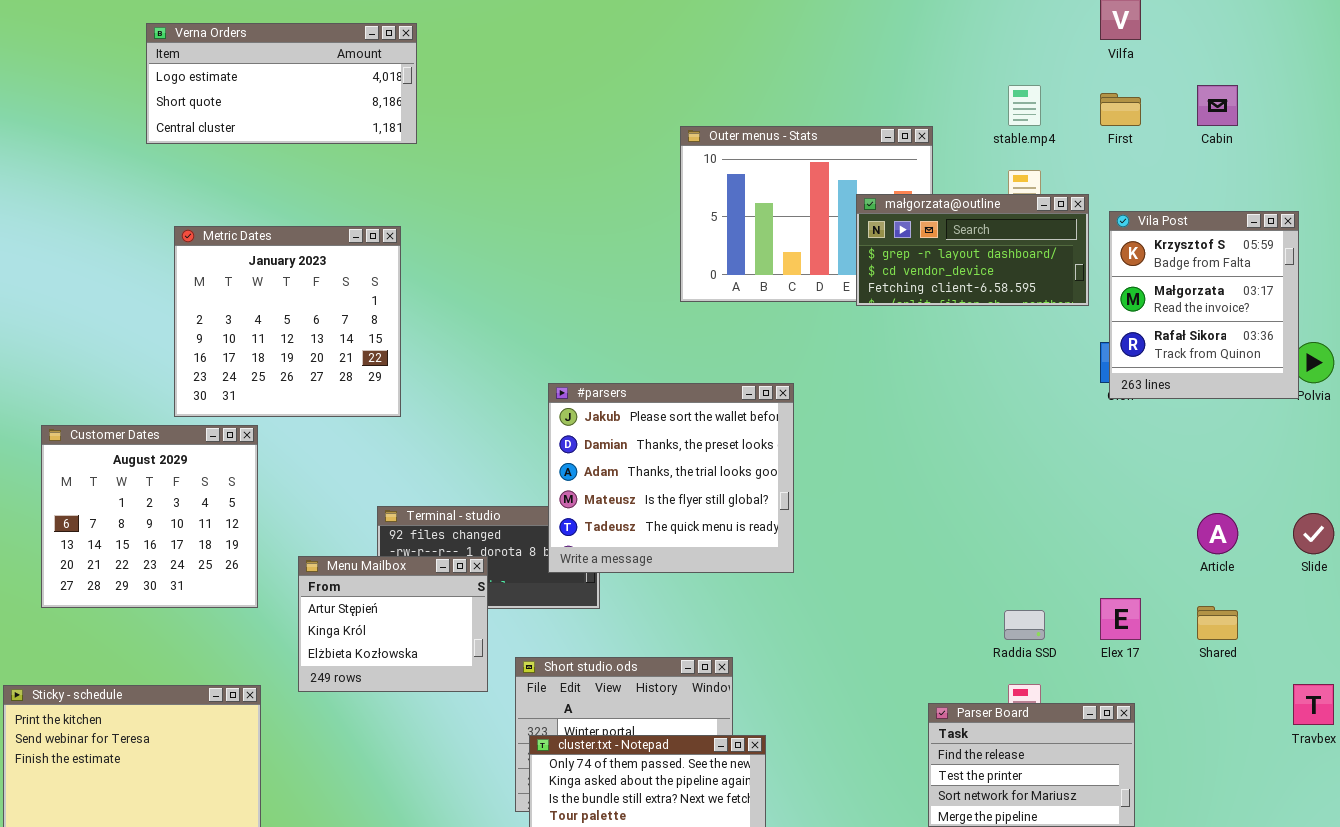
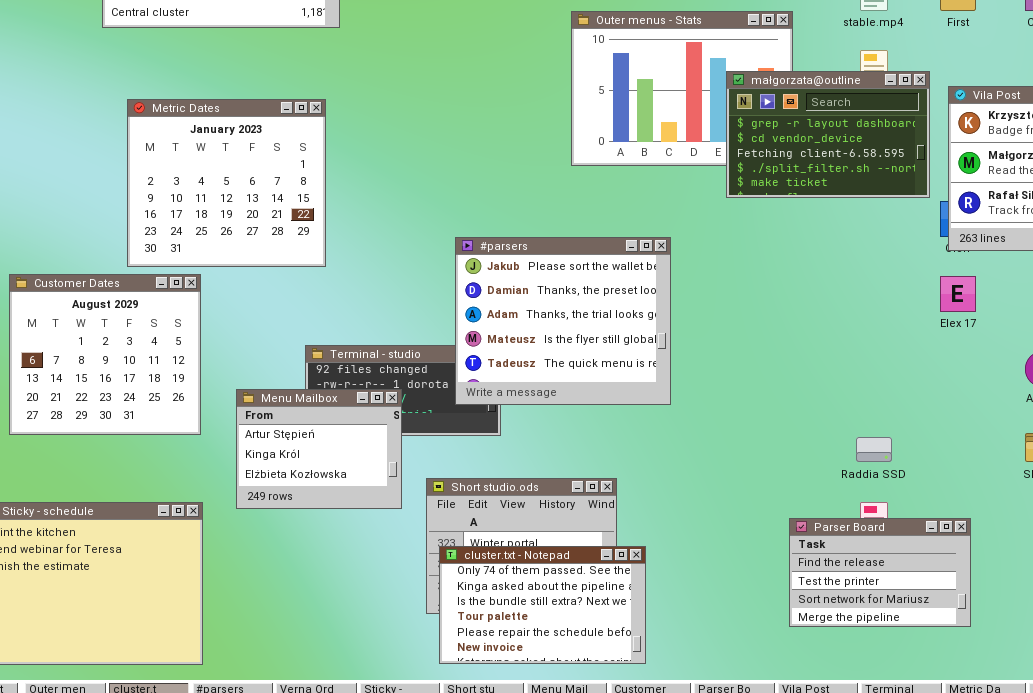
małgorzata@outline: [856,194,1089,306] -> [726,71,930,198], resized
Elex 17: [1100,598,1141,640] -> [940,276,976,312], moved

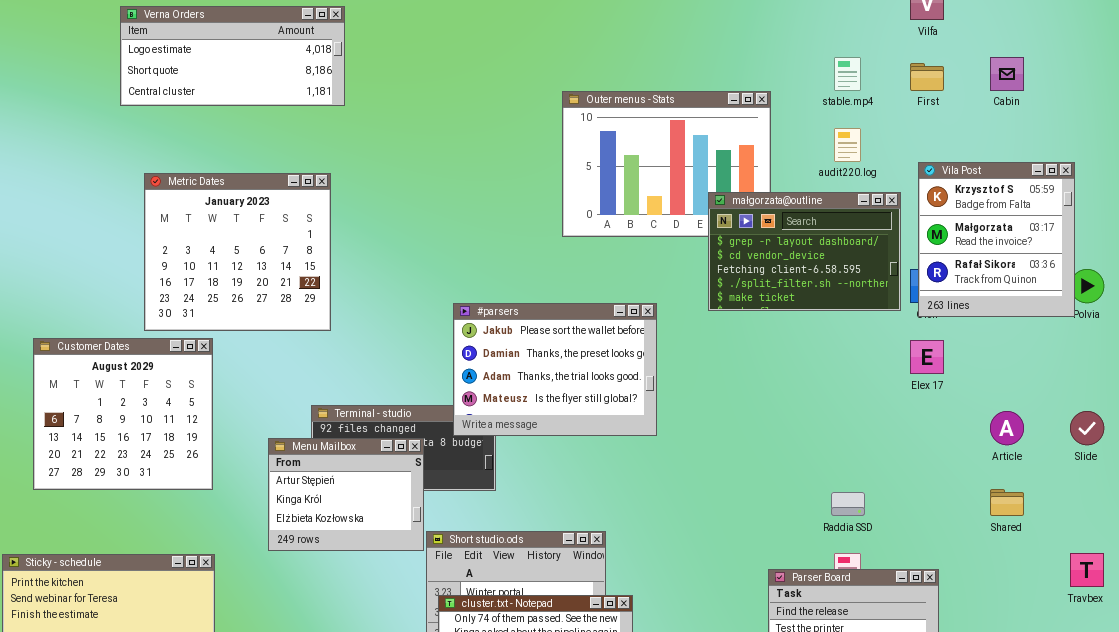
małgorzata@outline: [726,71,930,198] -> [708,192,901,311], moved
#parsers: [455,237,671,405] -> [453,303,657,436], resized
Menu Mailbox: [236,389,402,509] -> [268,438,424,551], moved

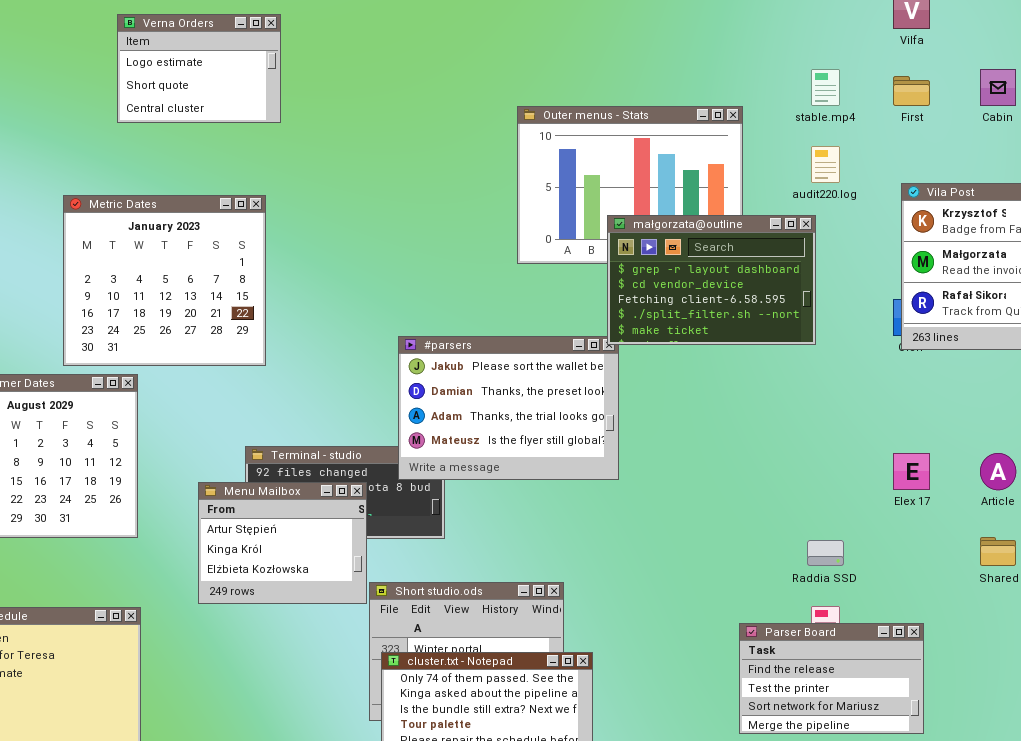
Verna Orders: [120,6,345,106] -> [117,14,281,123], resized
małgorzata@outline: [708,192,901,311] -> [607,215,816,345], moved
Elex 17: [910,340,944,374] -> [893,453,930,490], moved

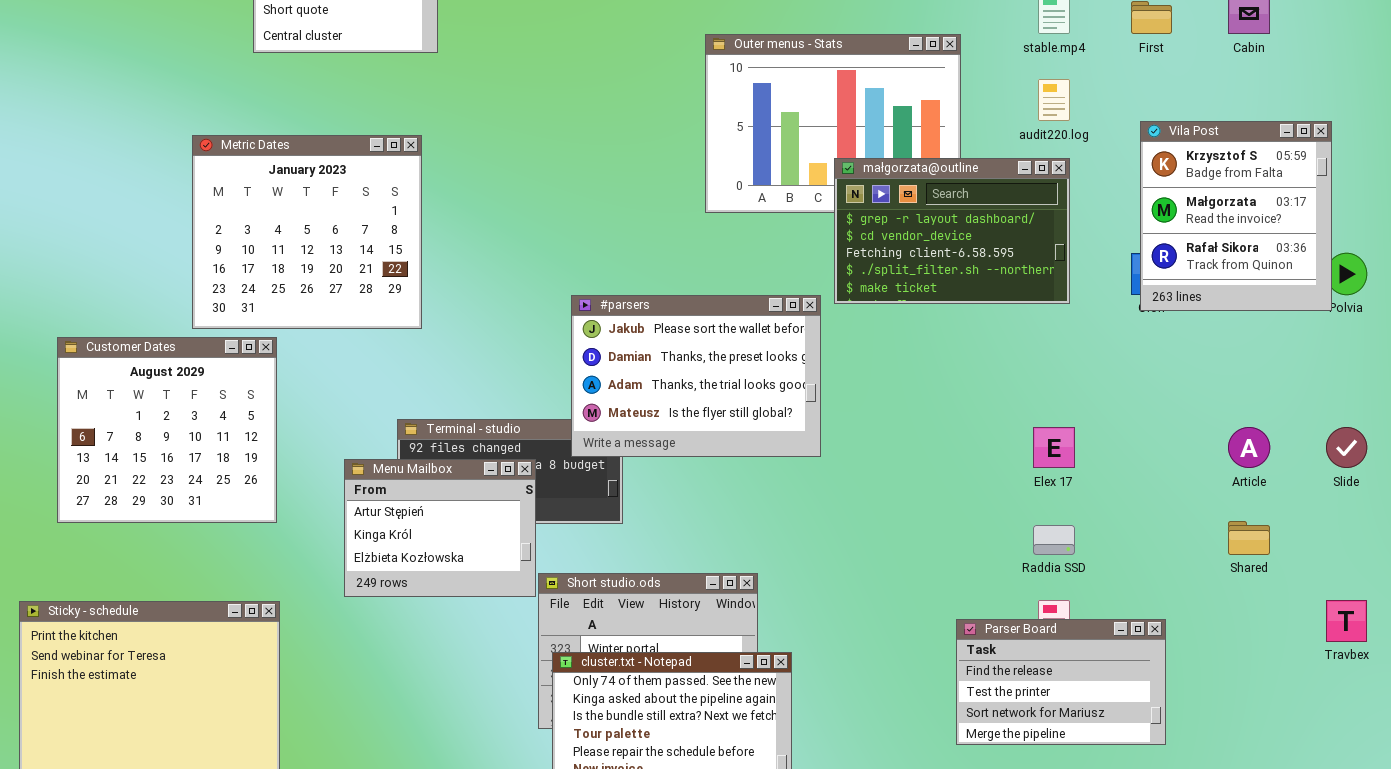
małgorzata@outline: [607,215,816,345] -> [834,158,1070,304], moved
Elex 17: [893,453,930,490] -> [1033,427,1075,468], moved

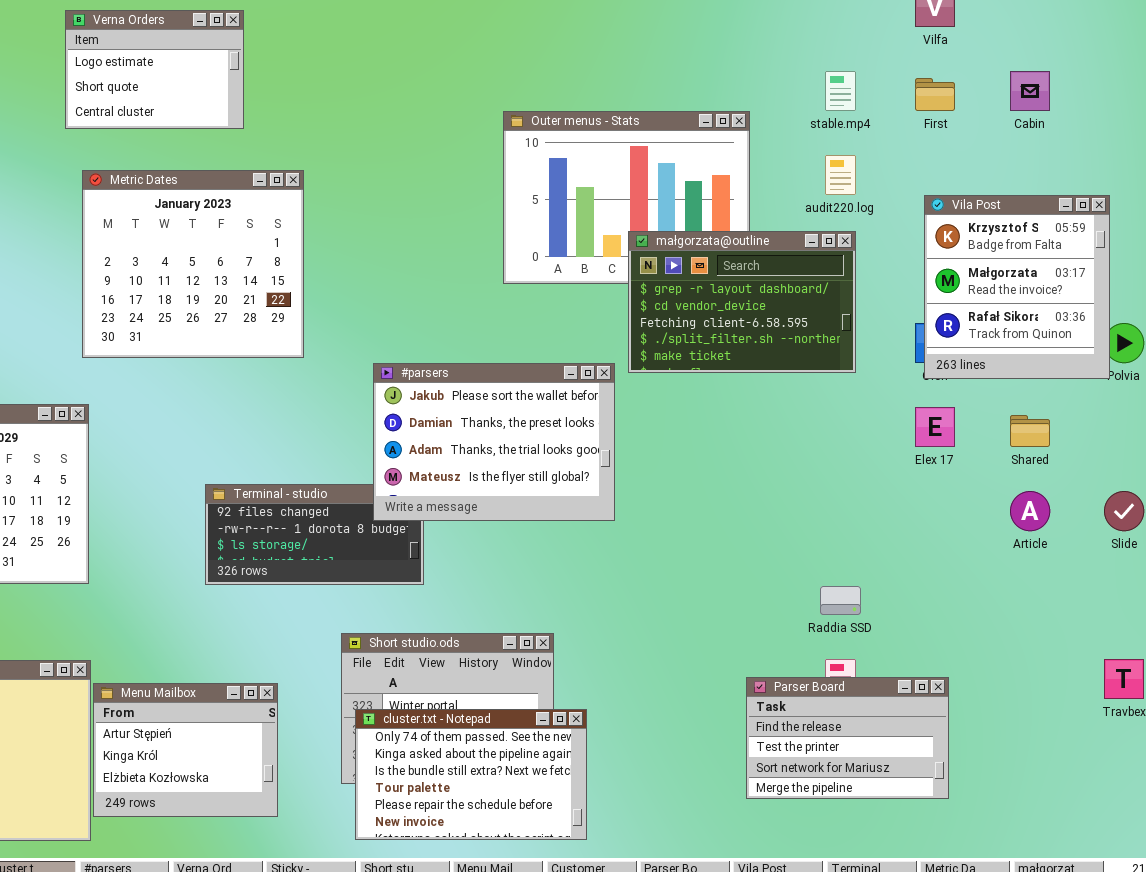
Metric Dates: [192,135,422,329] -> [82,170,304,358], moved
Elex 17: [1033,427,1075,468] -> [915,407,955,447], moved
Menu Mailbox: [344,459,536,597] -> [93,683,278,817], moved
Shared: [1228,521,1270,555] -> [1010,415,1050,447], moved

